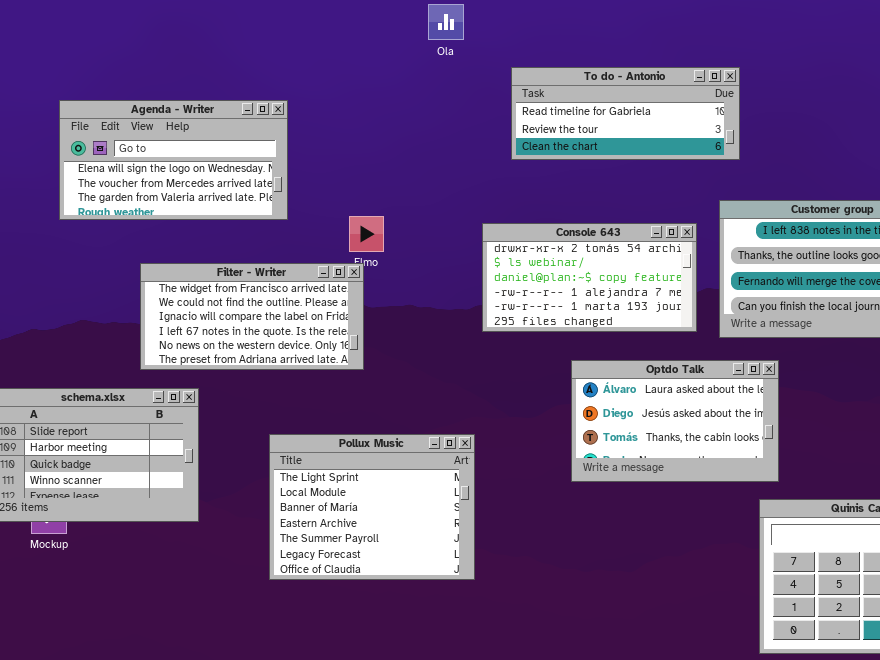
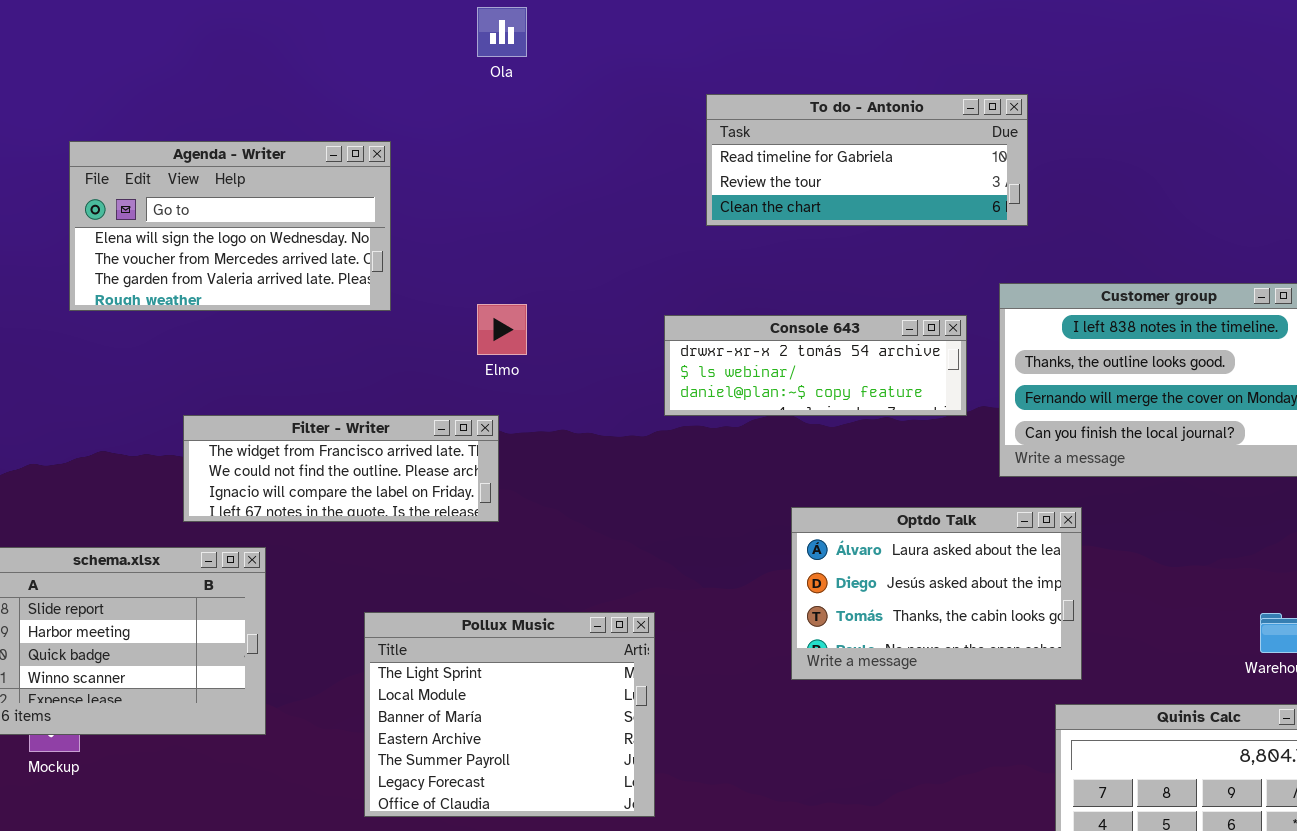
Ola: [428,4,464,40] -> [477,7,527,57], moved
Console 643: [482,223,697,332] -> [664,315,967,416], resized
Filter - Writer: [140,263,364,370] -> [183,415,499,522], resized

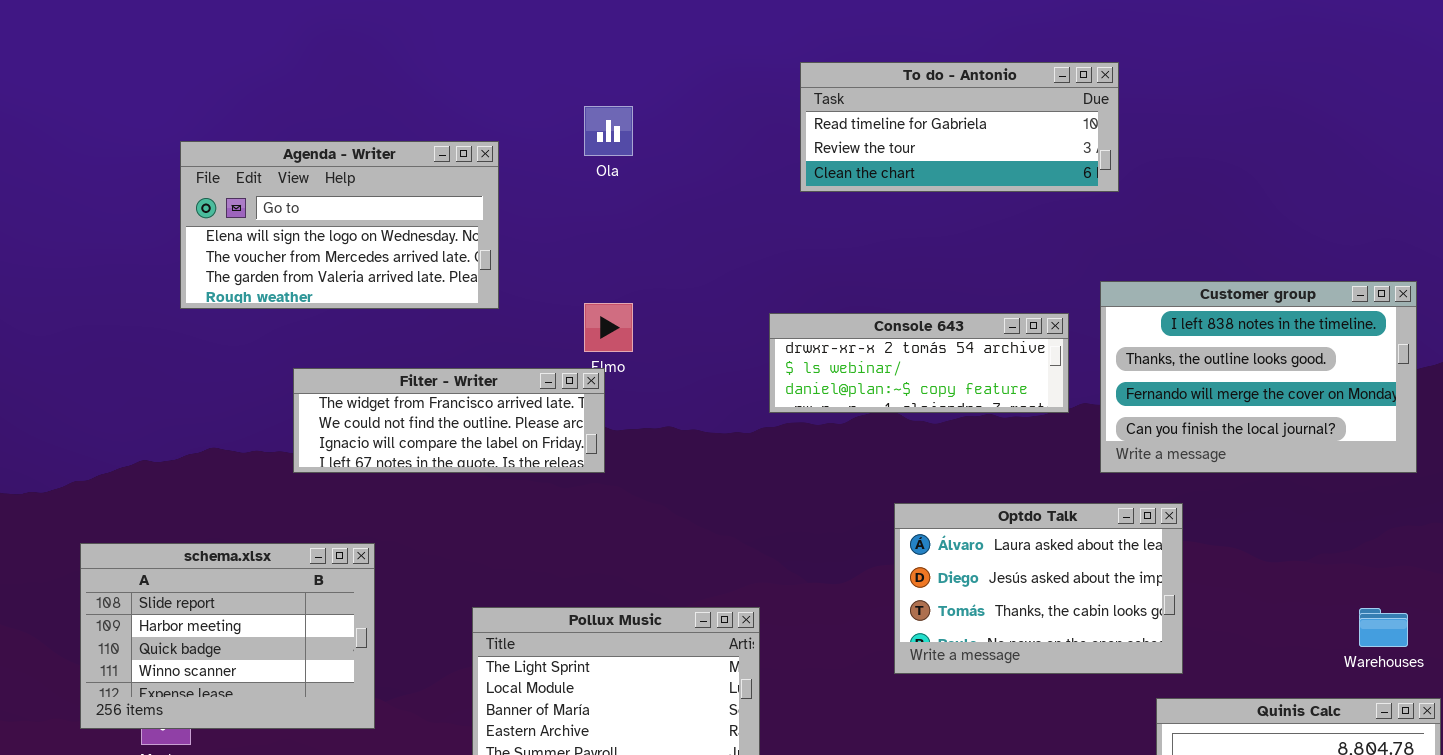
Ola: [477,7,527,57] -> [584,106,633,156], moved
To do - Antonio: [706,94,1028,226] -> [800,62,1119,192], moved
Filter - Writer: [183,415,499,522] -> [293,368,605,473], moved

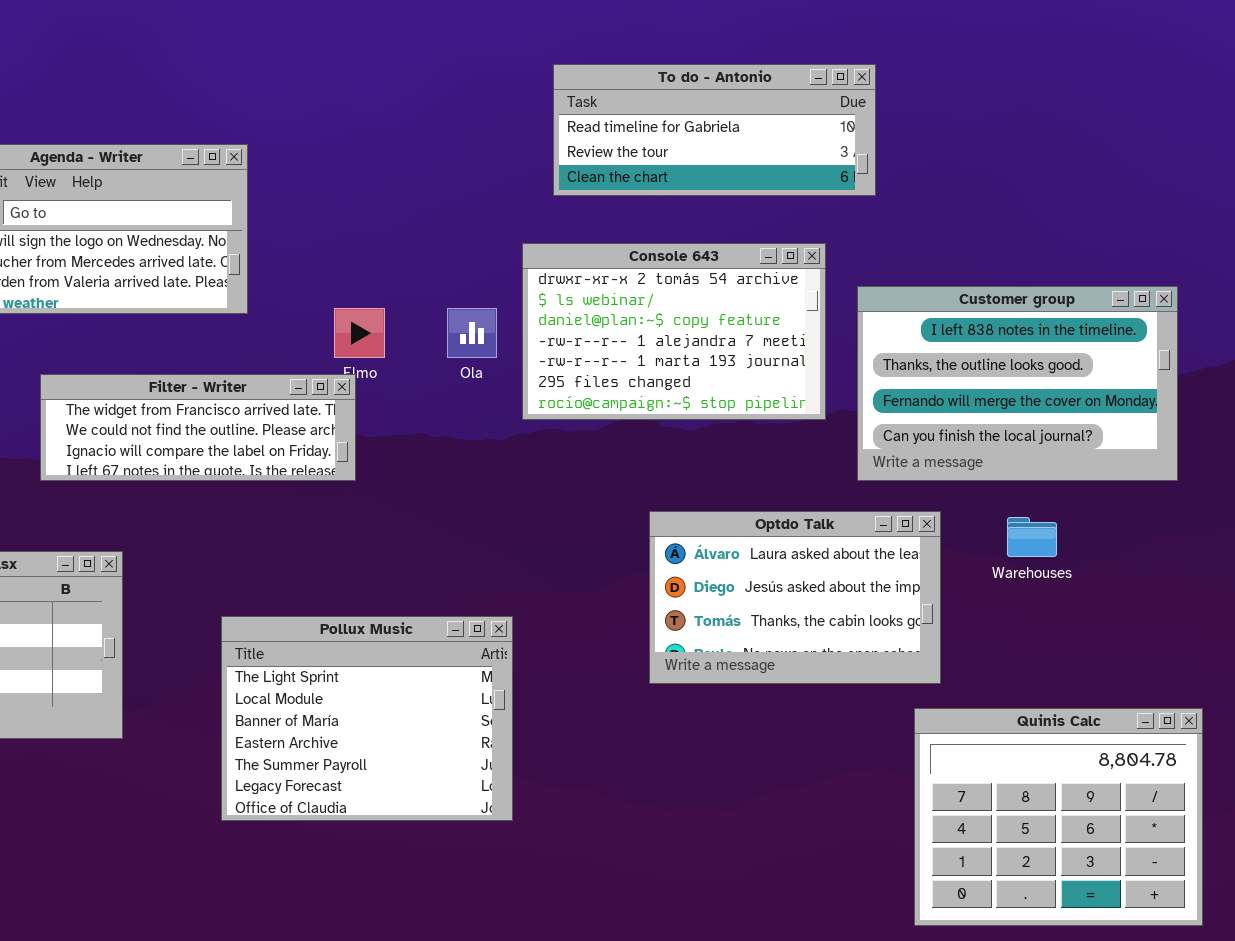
Ola: [584,106,633,156] -> [447,308,497,358], moved
Console 643: [769,313,1069,413] -> [522,243,826,420], resized
Warehouses: [1359,608,1408,647] -> [1007,517,1057,557], moved

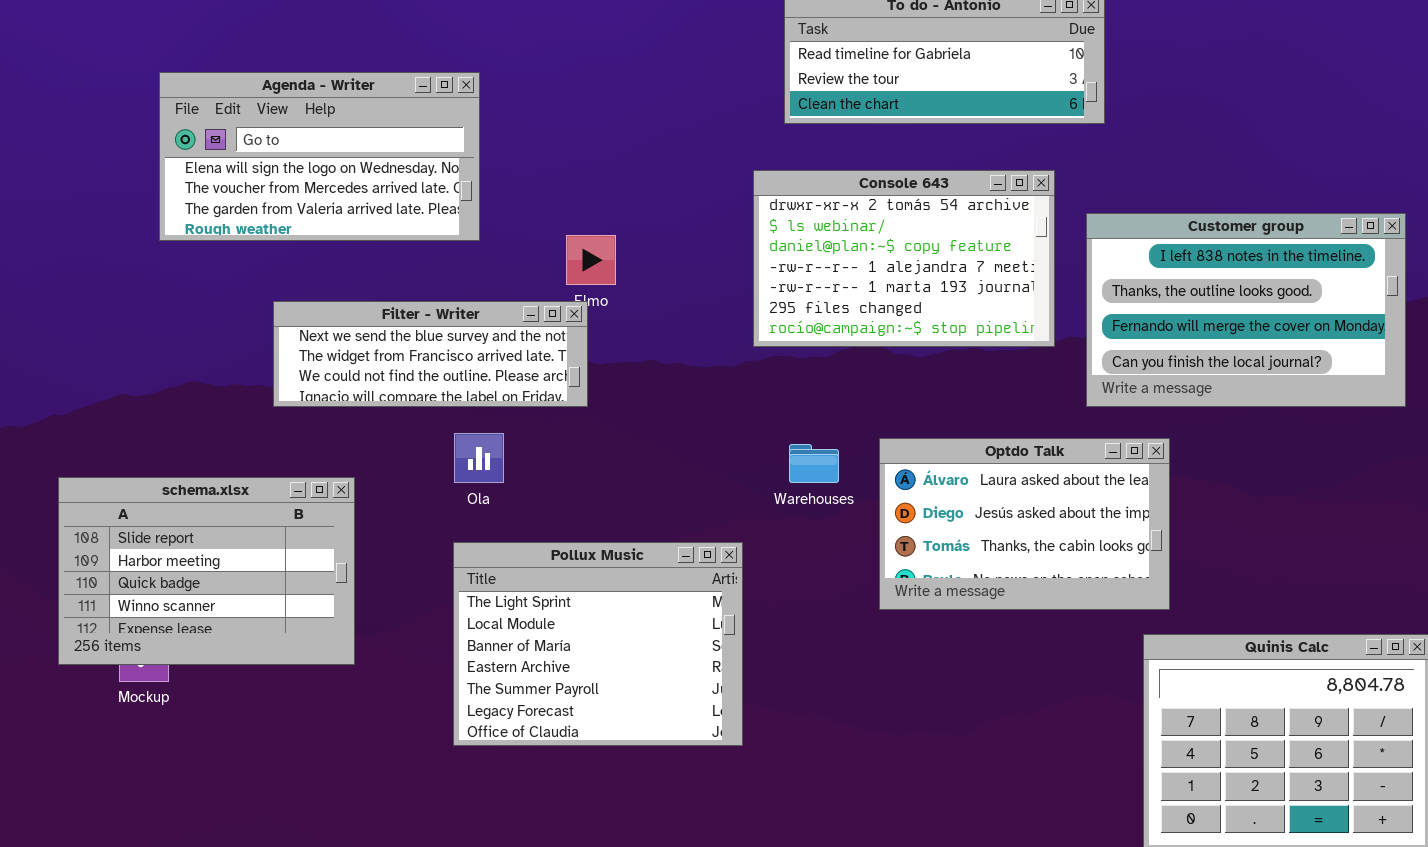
Ola: [447,308,497,358] -> [454,433,504,483], moved
Filter - Writer: [40,374,356,481] -> [273,301,588,407], scrolled up 1 row
Warehouses: [1007,517,1057,557] -> [789,444,839,483], moved

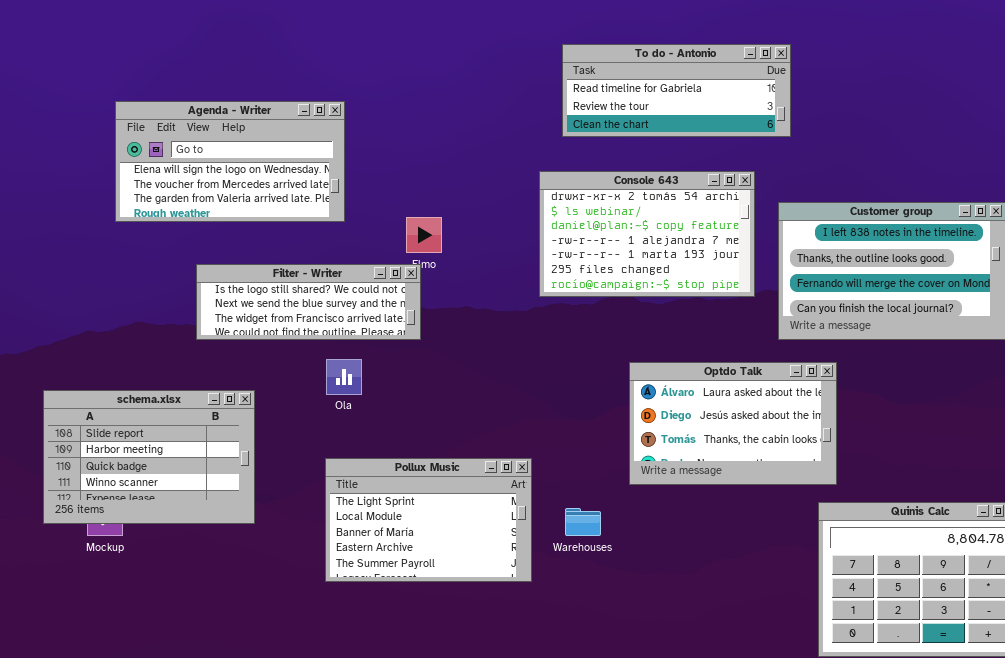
Filter - Writer: [273,301,588,407] -> [196,264,421,340], scrolled up 1 row
Warehouses: [789,444,839,483] -> [565,508,601,536], moved
Pollux Music: [453,542,743,746] -> [325,458,532,582], resized

